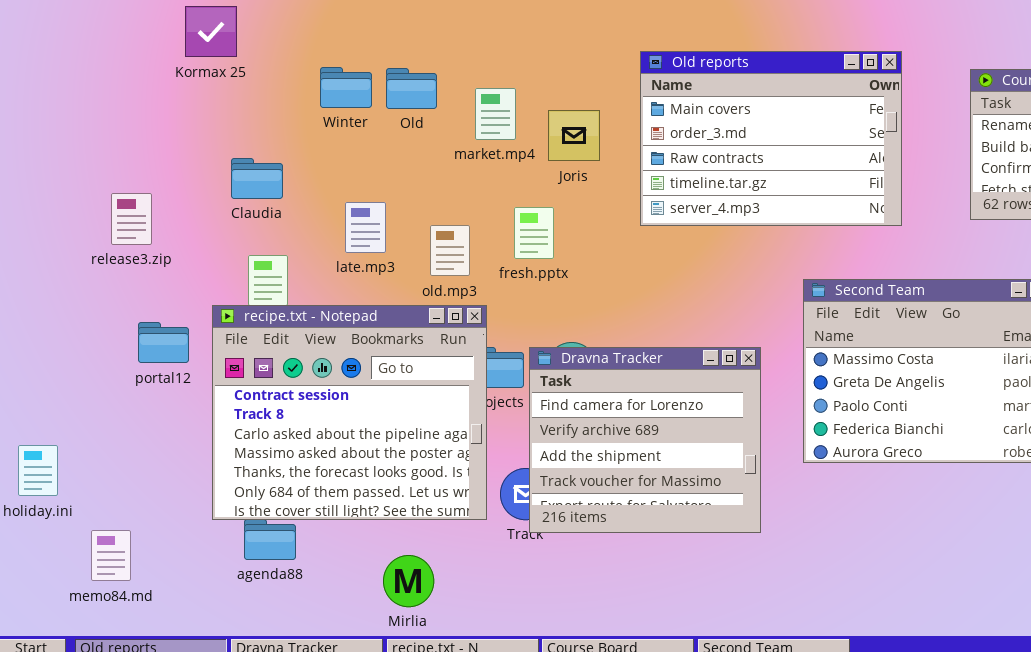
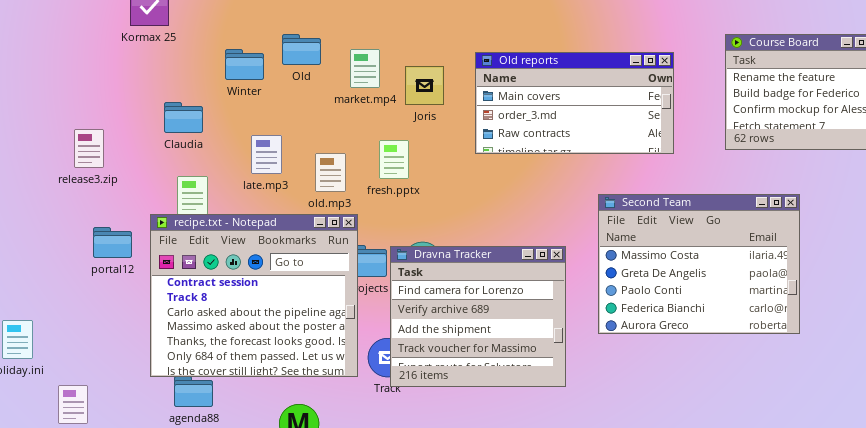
Old reports: [640,51,902,226] -> [475,52,674,154], resized
Winter: [320,67,372,108] -> [225,49,264,80], moved

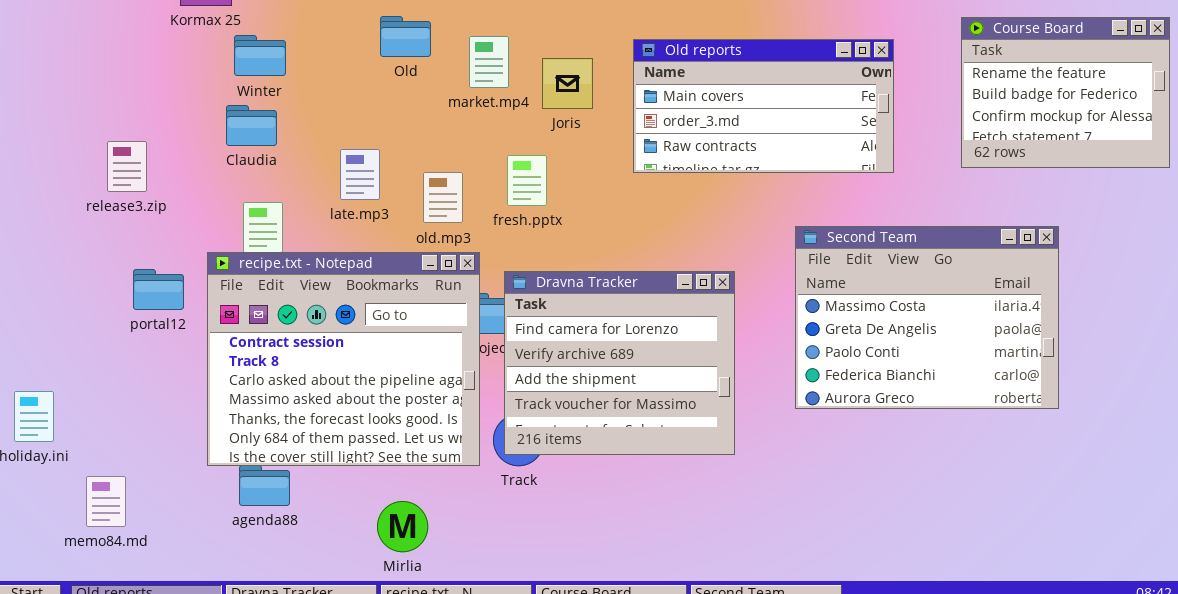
Winter: [225,49,264,80] -> [234,35,286,76], moved
Dravna Tracker: [390,246,566,387] -> [504,271,735,455], moved

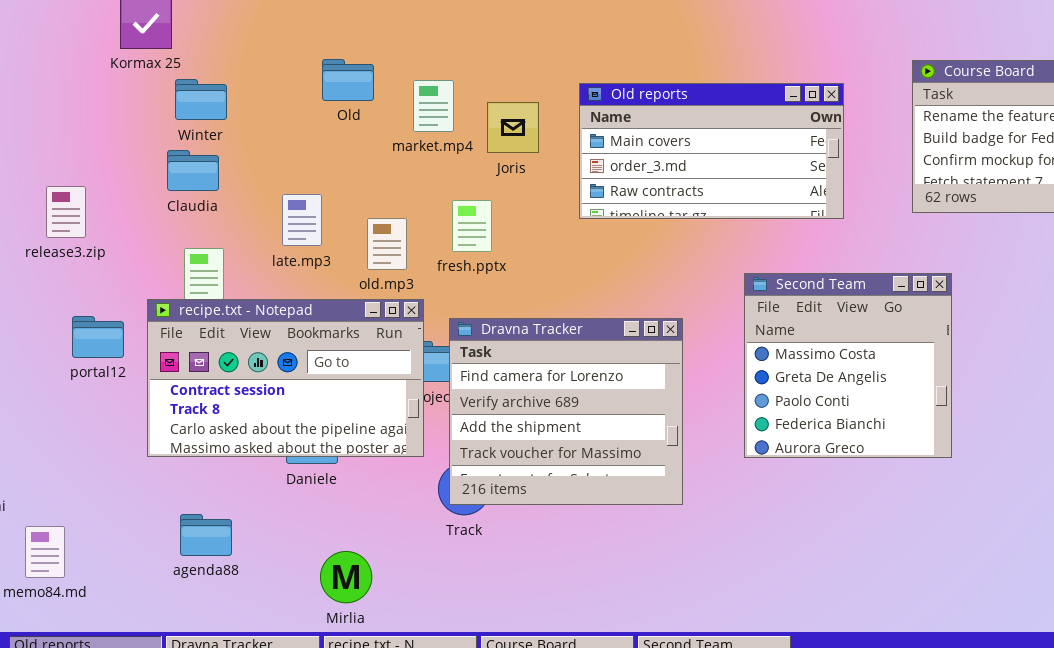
Second Team: [795,226,1059,409] -> [744,273,952,458], resized
recipe.txt - Notepad: [207,252,480,466] -> [147,299,424,457], resized

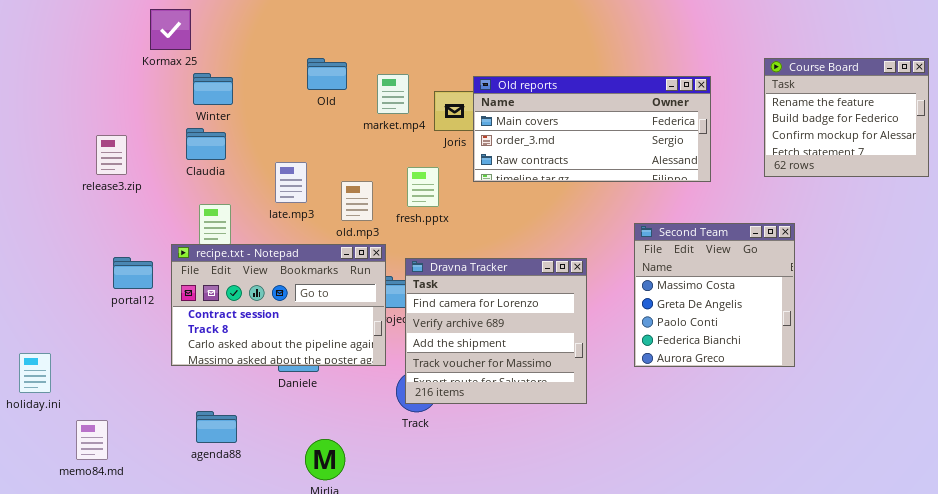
Old reports: [579,83,844,219] -> [473,76,711,182], resized
release3.zip: [46,186,86,238] -> [96,135,127,175], moved

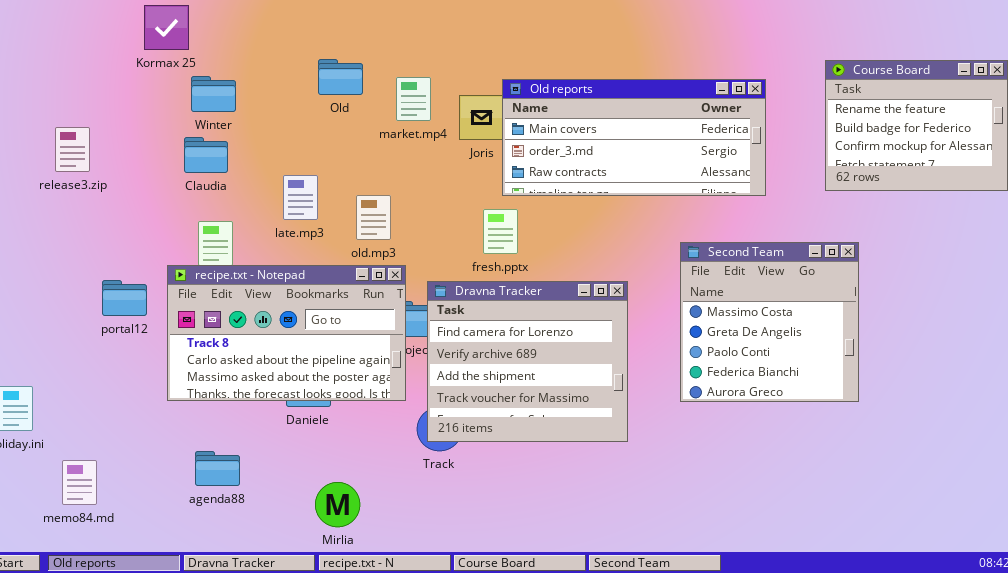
release3.zip: [96,135,127,175] -> [55,127,90,172], moved
fresh.pptx: [407,167,439,207] -> [483,209,518,254], moved
recipe.txt - Notepad: [171,244,386,366] -> [167,265,406,401], scrolled down 1 row

